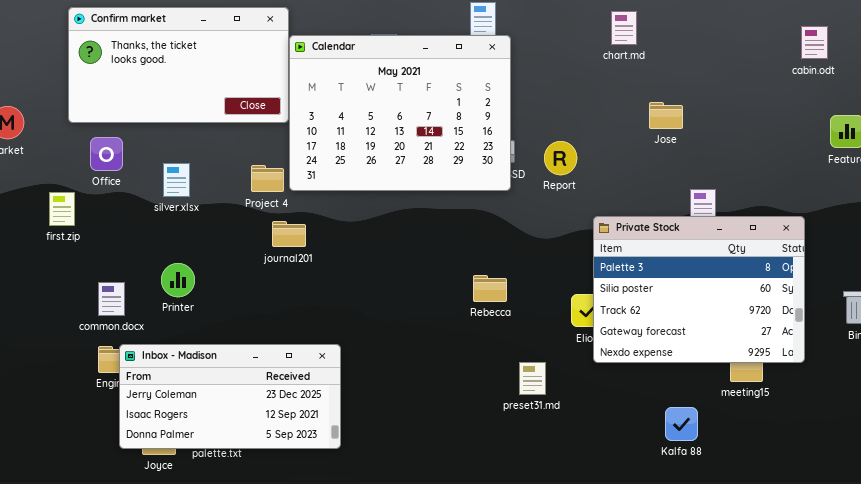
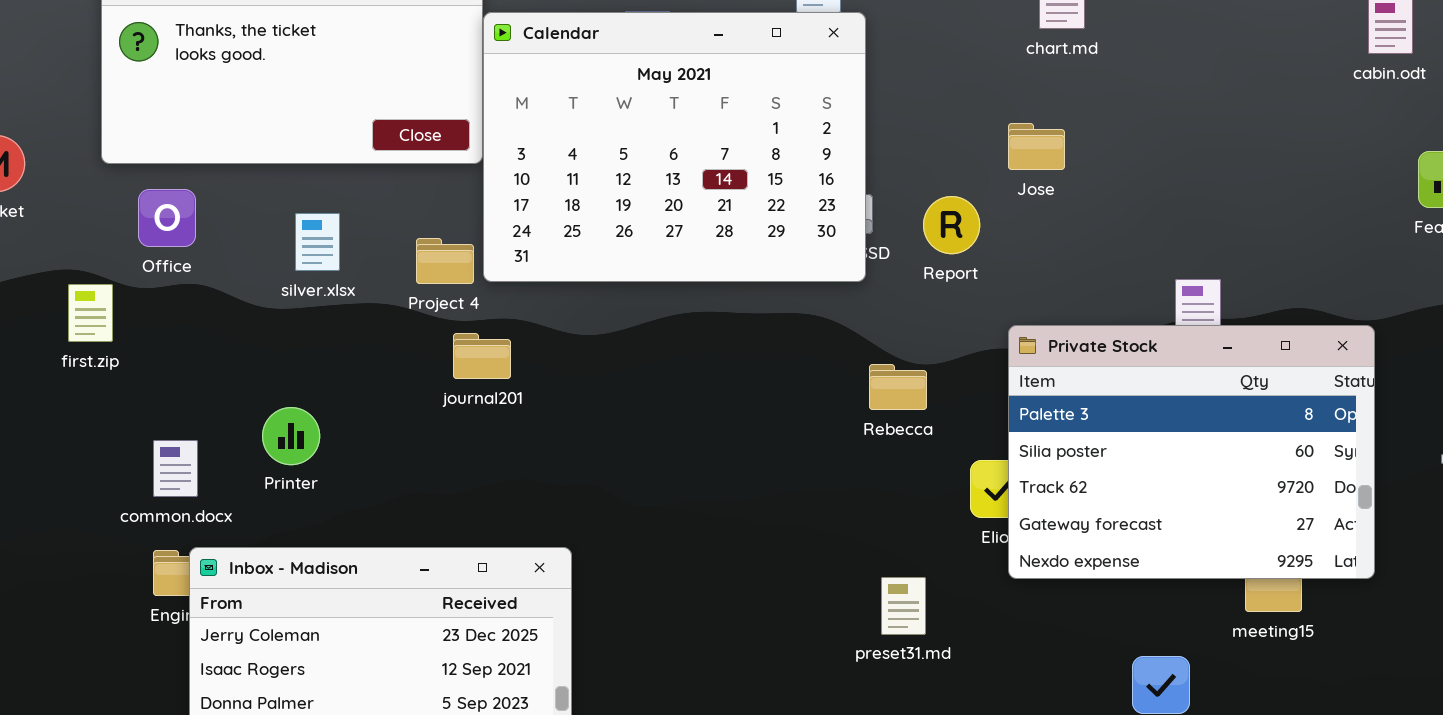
Jose: [649,102,683,129] -> [1008,123,1065,170], moved
silver.xlsx: [163,163,190,197] -> [295,213,340,271], moved
Rebecca: [473,275,507,302] -> [869,364,927,410], moved

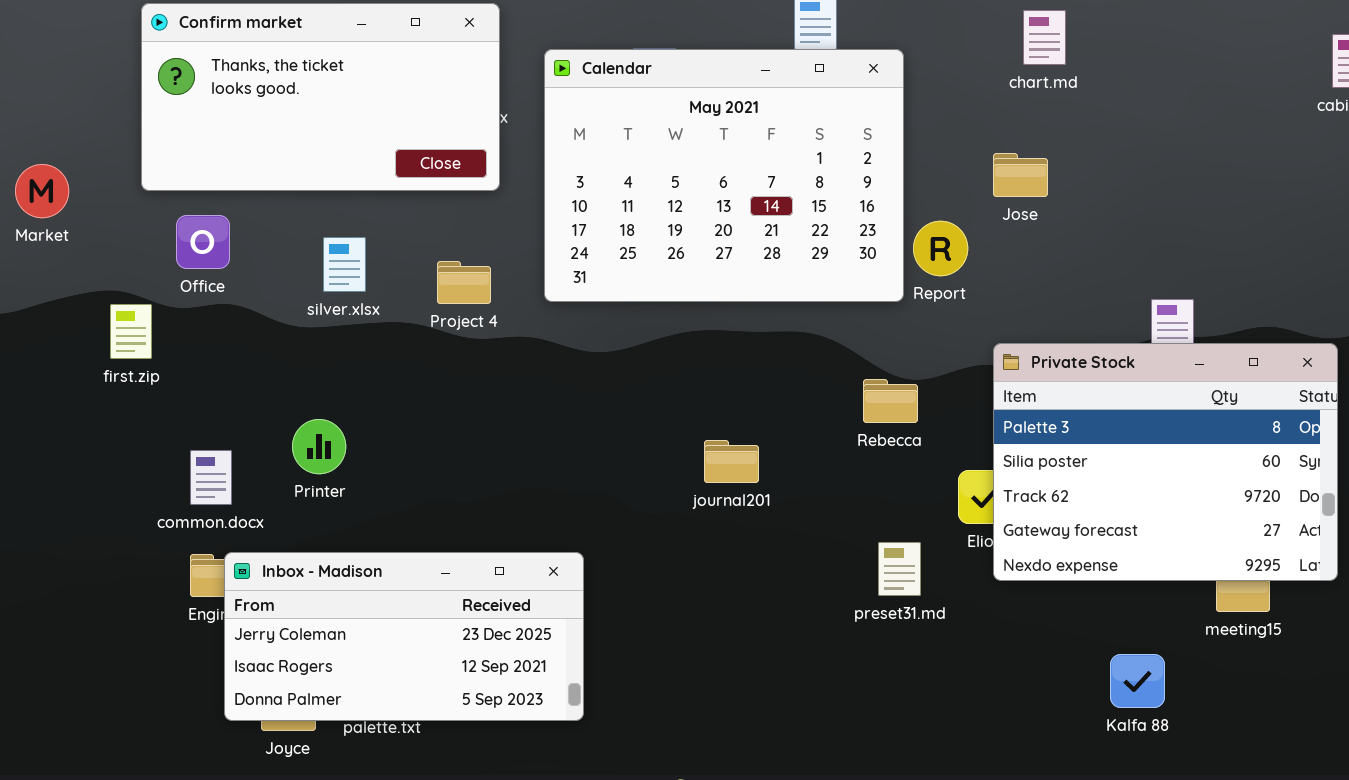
Calendar: [483,12,866,282] -> [544,49,904,302], moved
journal201: [453,333,511,379] -> [704,440,759,483], moved
preset31.md: [881,577,926,635] -> [878,542,921,596], moved

